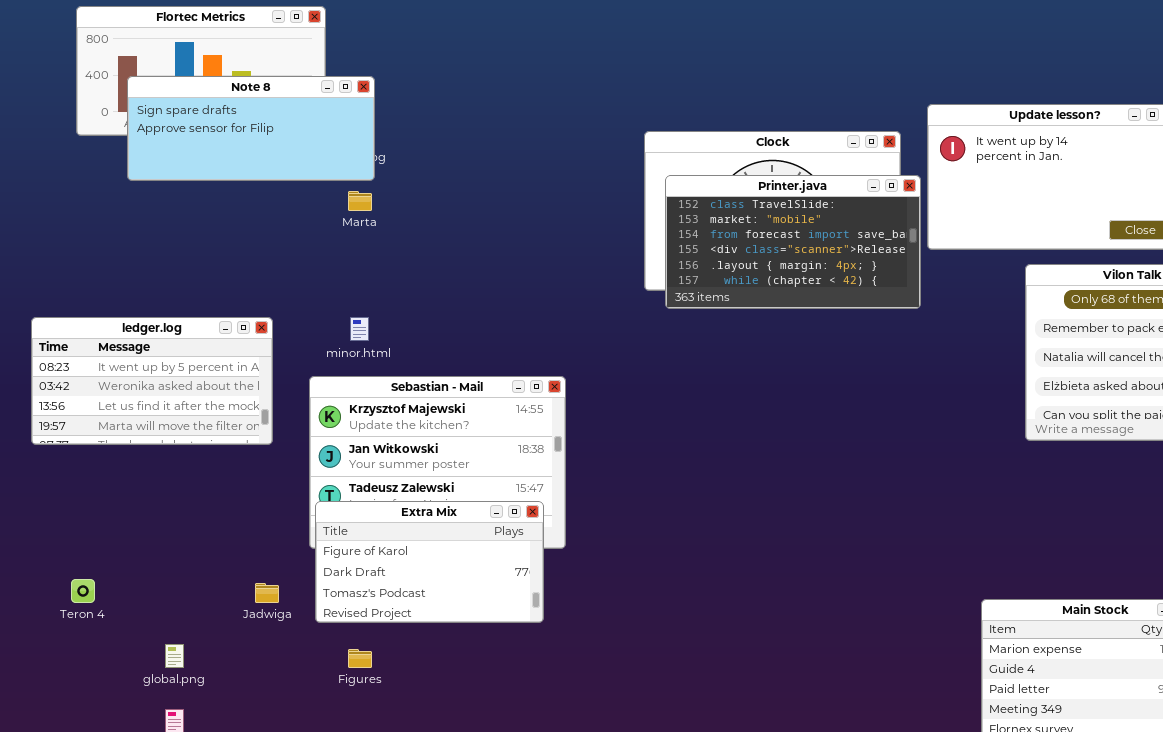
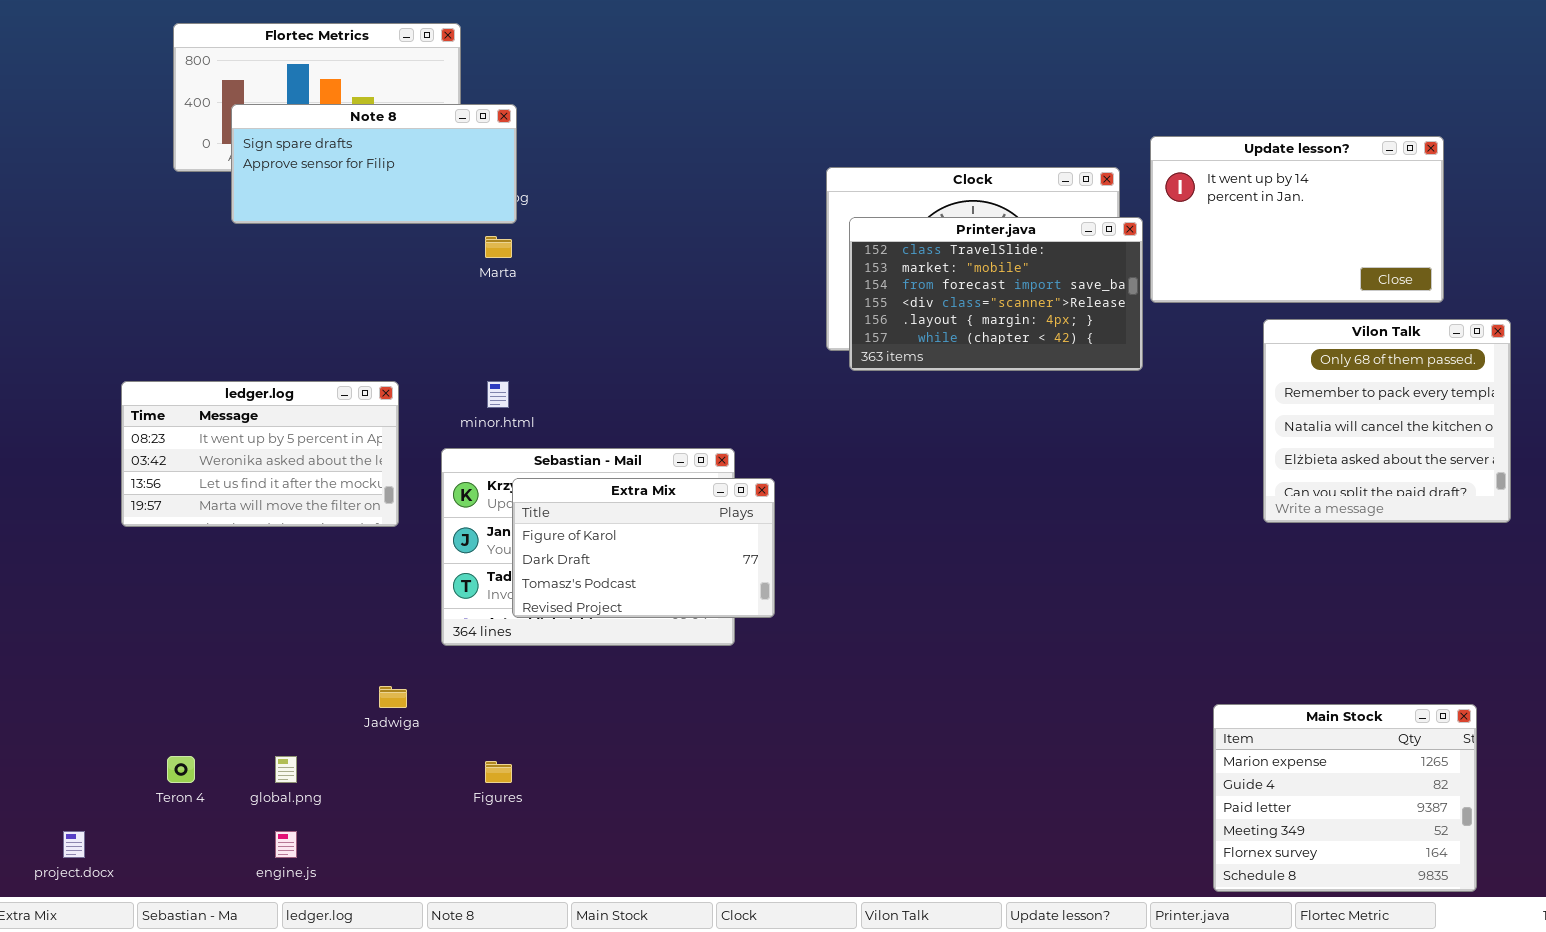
Extra Mix: [315,501,544,623] -> [512,478,775,618], moved
Teron 4: [71,579,95,603] -> [167,756,195,783], moved

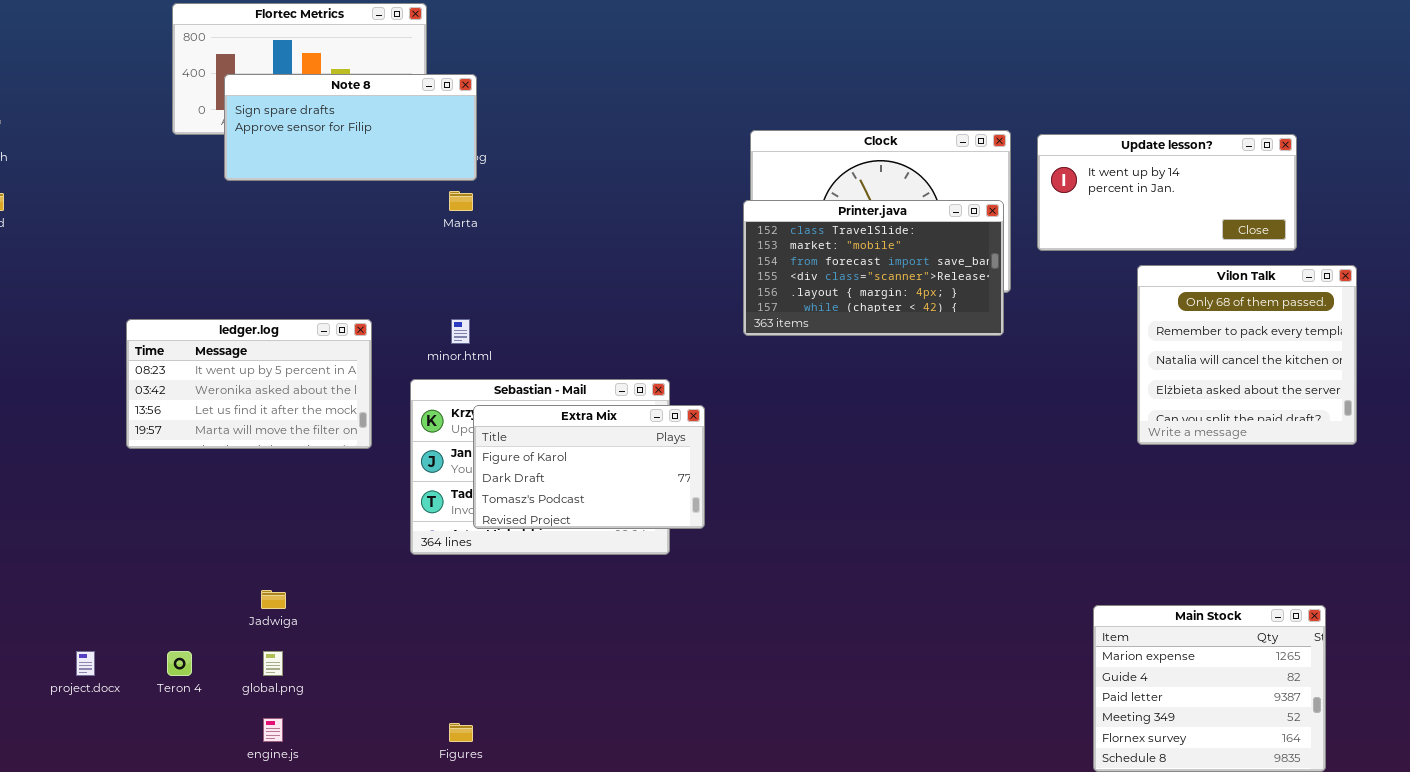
Update lesson?: [1150,136,1444,303] -> [1037,134,1297,251], resized
Printer.java: [849,217,1143,371] -> [743,200,1004,336], moved
Jadwiga: [379,686,407,708] -> [261,590,286,609], moved
Figures: [485,761,512,783] -> [449,723,473,742], moved
project.docx: [63,831,85,858] -> [76,651,95,676], moved

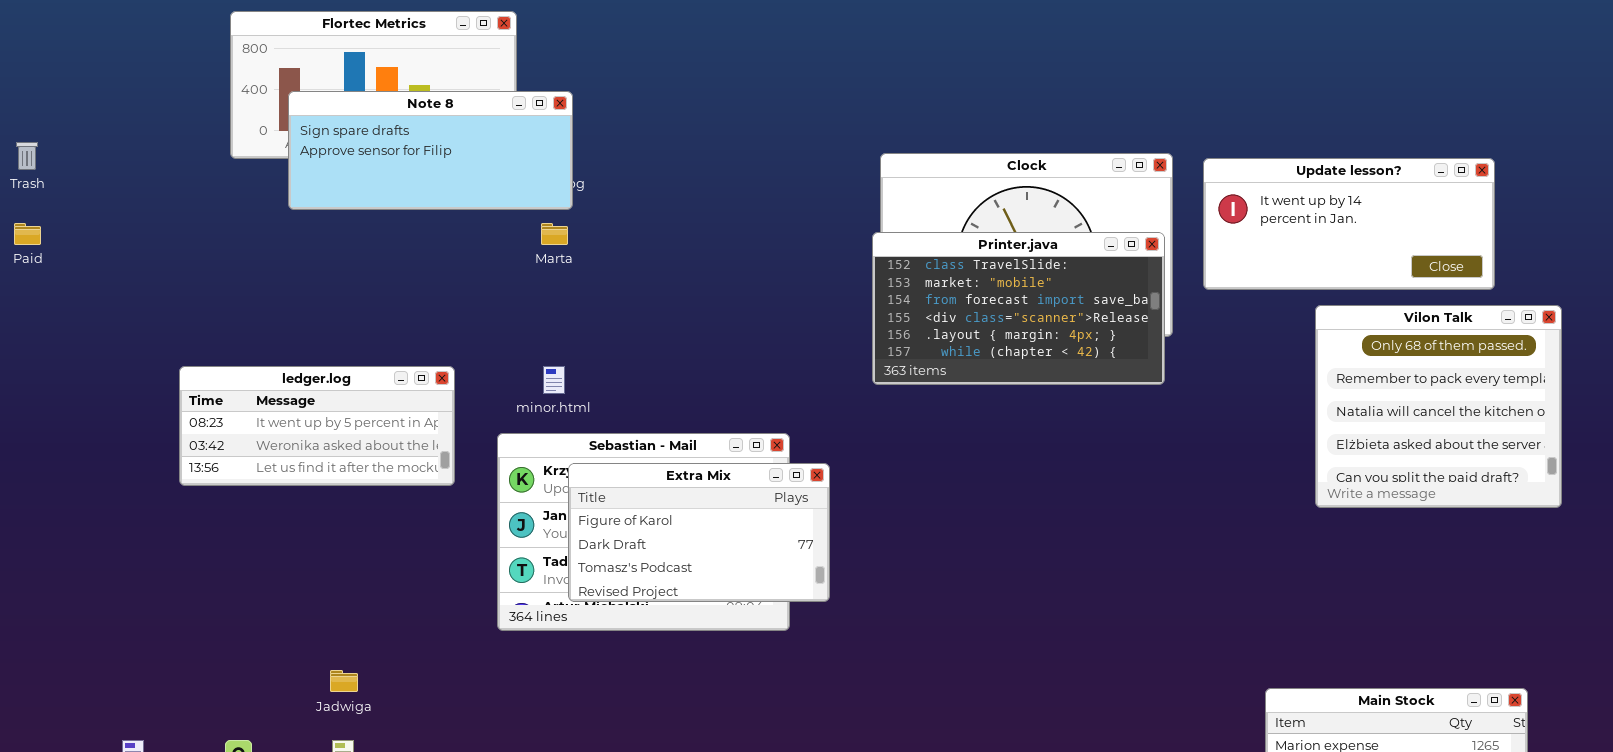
ledger.log: [126,319,372,449] -> [179,366,455,486], resized

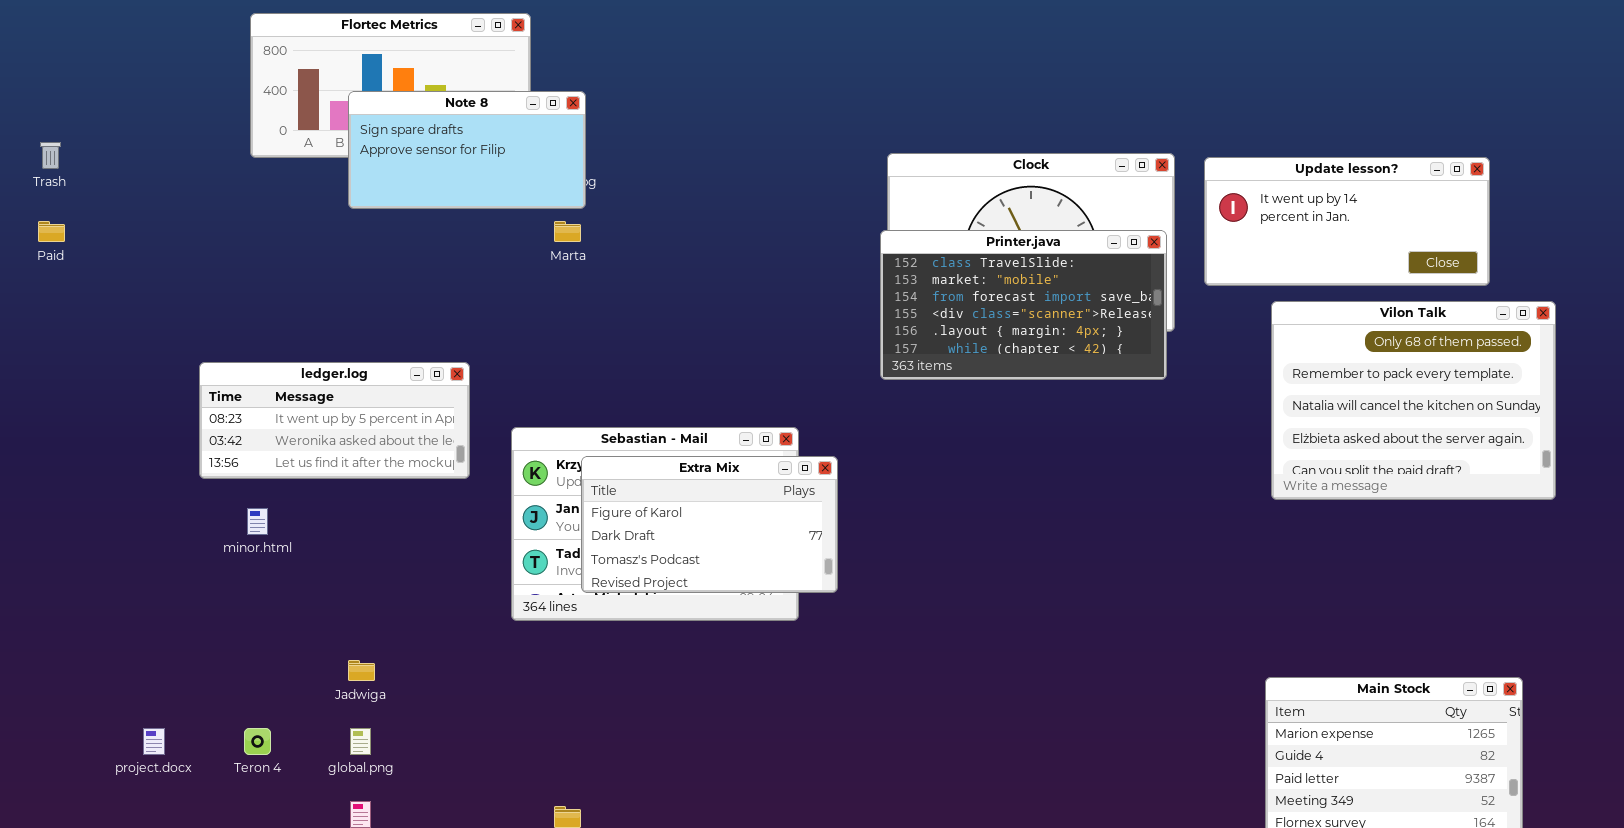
Note 8: [288,91,573,210] -> [348,91,586,209], resized
Vilon Talk: [1315,305,1562,508] -> [1271,301,1556,500], resized
minor.html: [543,366,565,394] -> [247,508,268,535], moved

